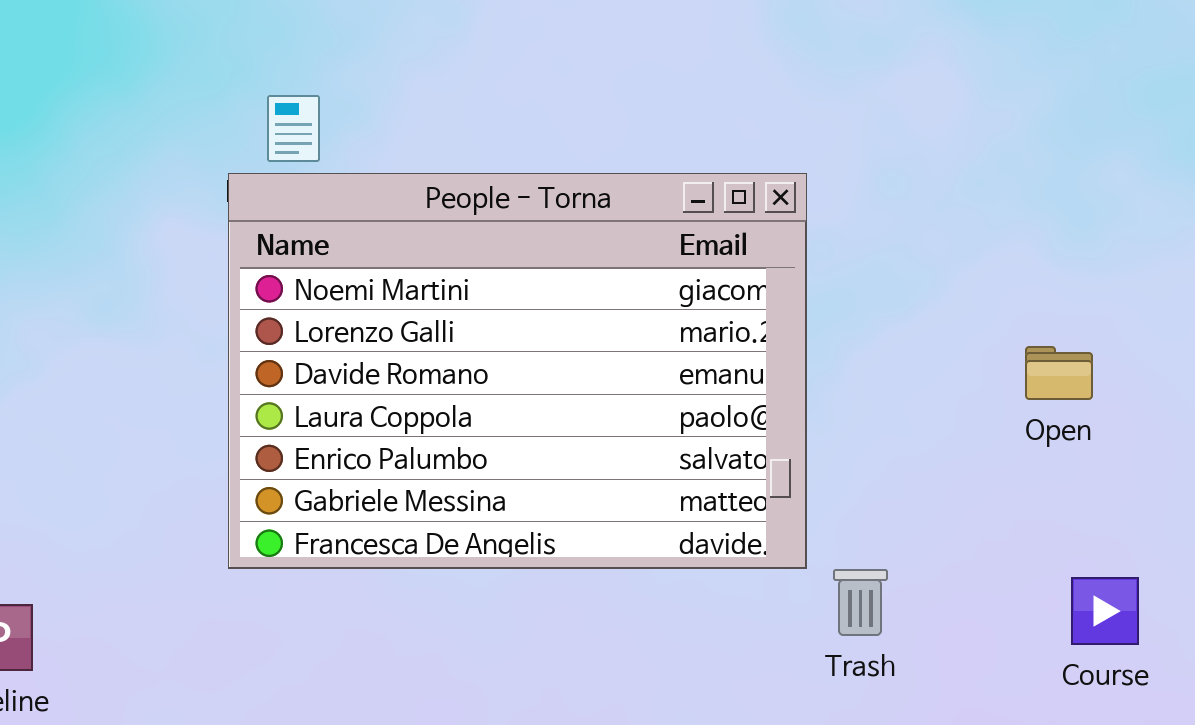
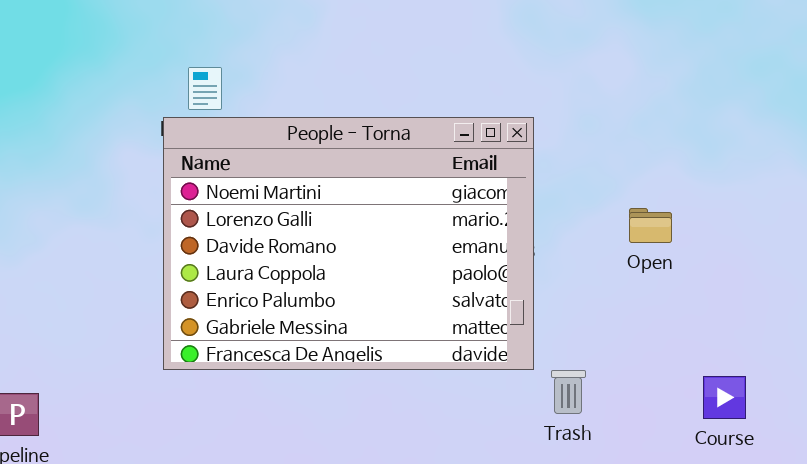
Open: [1025,346,1093,400] -> [629,208,672,243], moved

